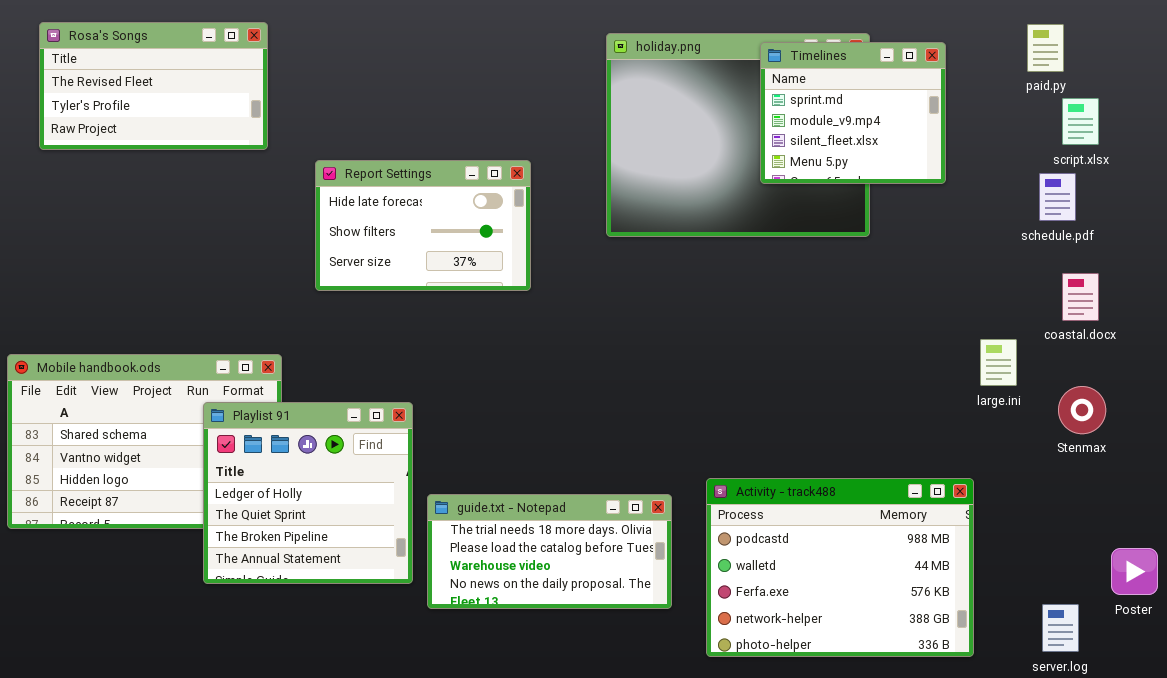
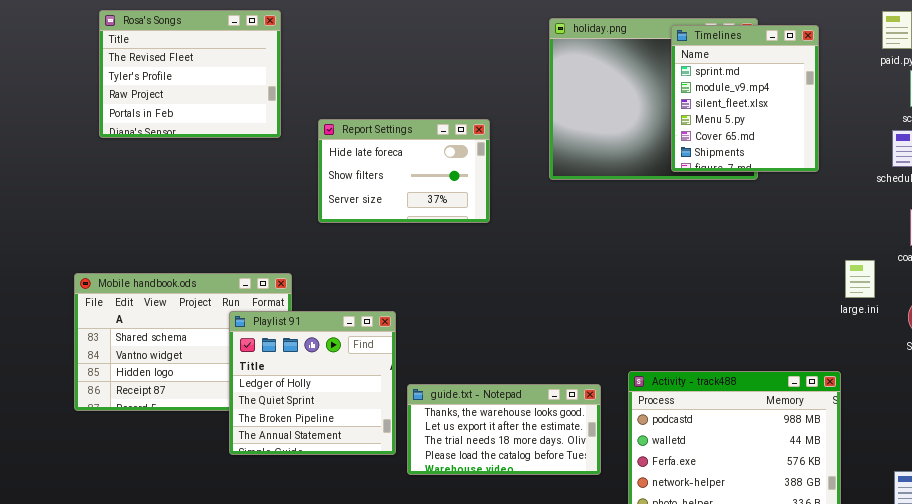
Rosa's Songs: [39,22,268,150] -> [99,10,281,138], resized
Timelines: [760,42,946,184] -> [671,25,819,172], resized
guide.txt - Notepad: [427,494,672,609] -> [407,384,601,475], scrolled up 2 rows

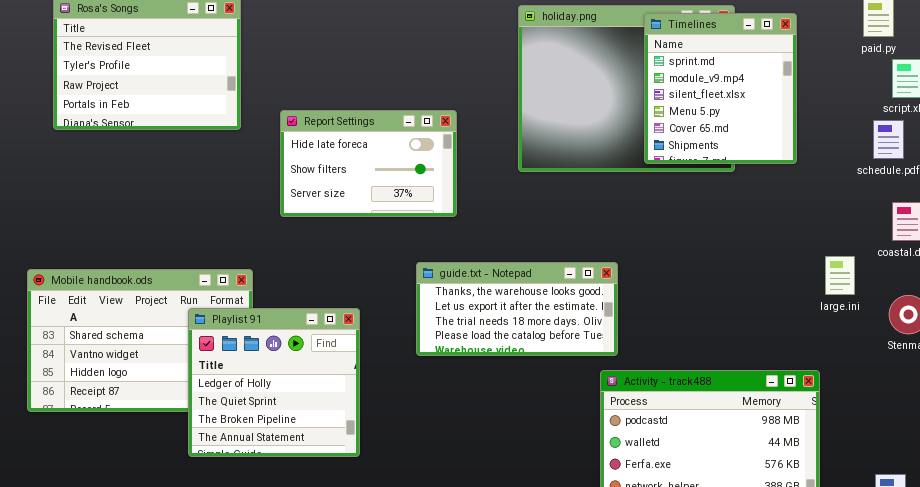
guide.txt - Notepad: [407,384,601,475] -> [416,262,618,356], moved

